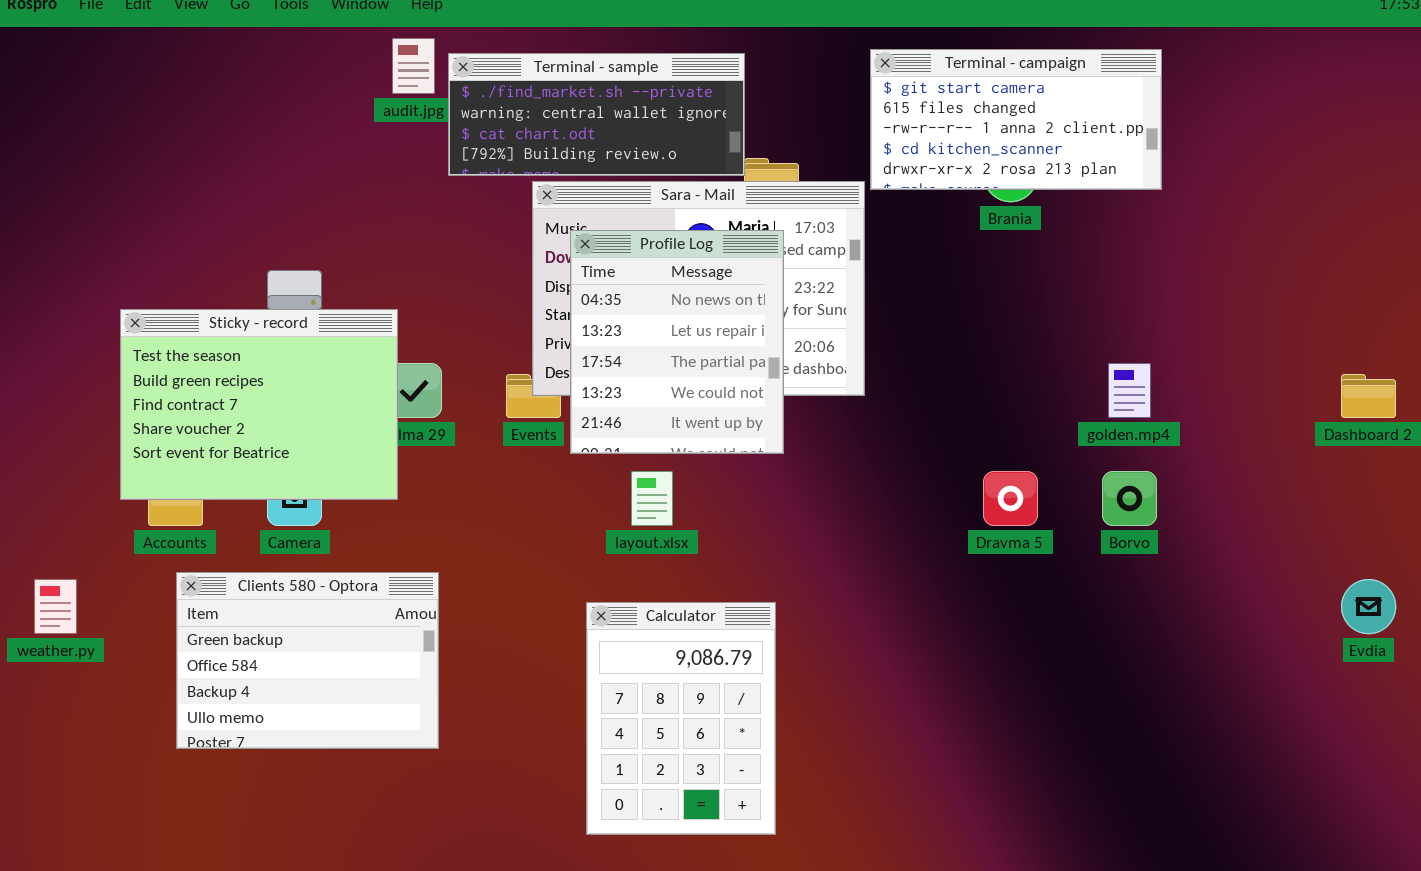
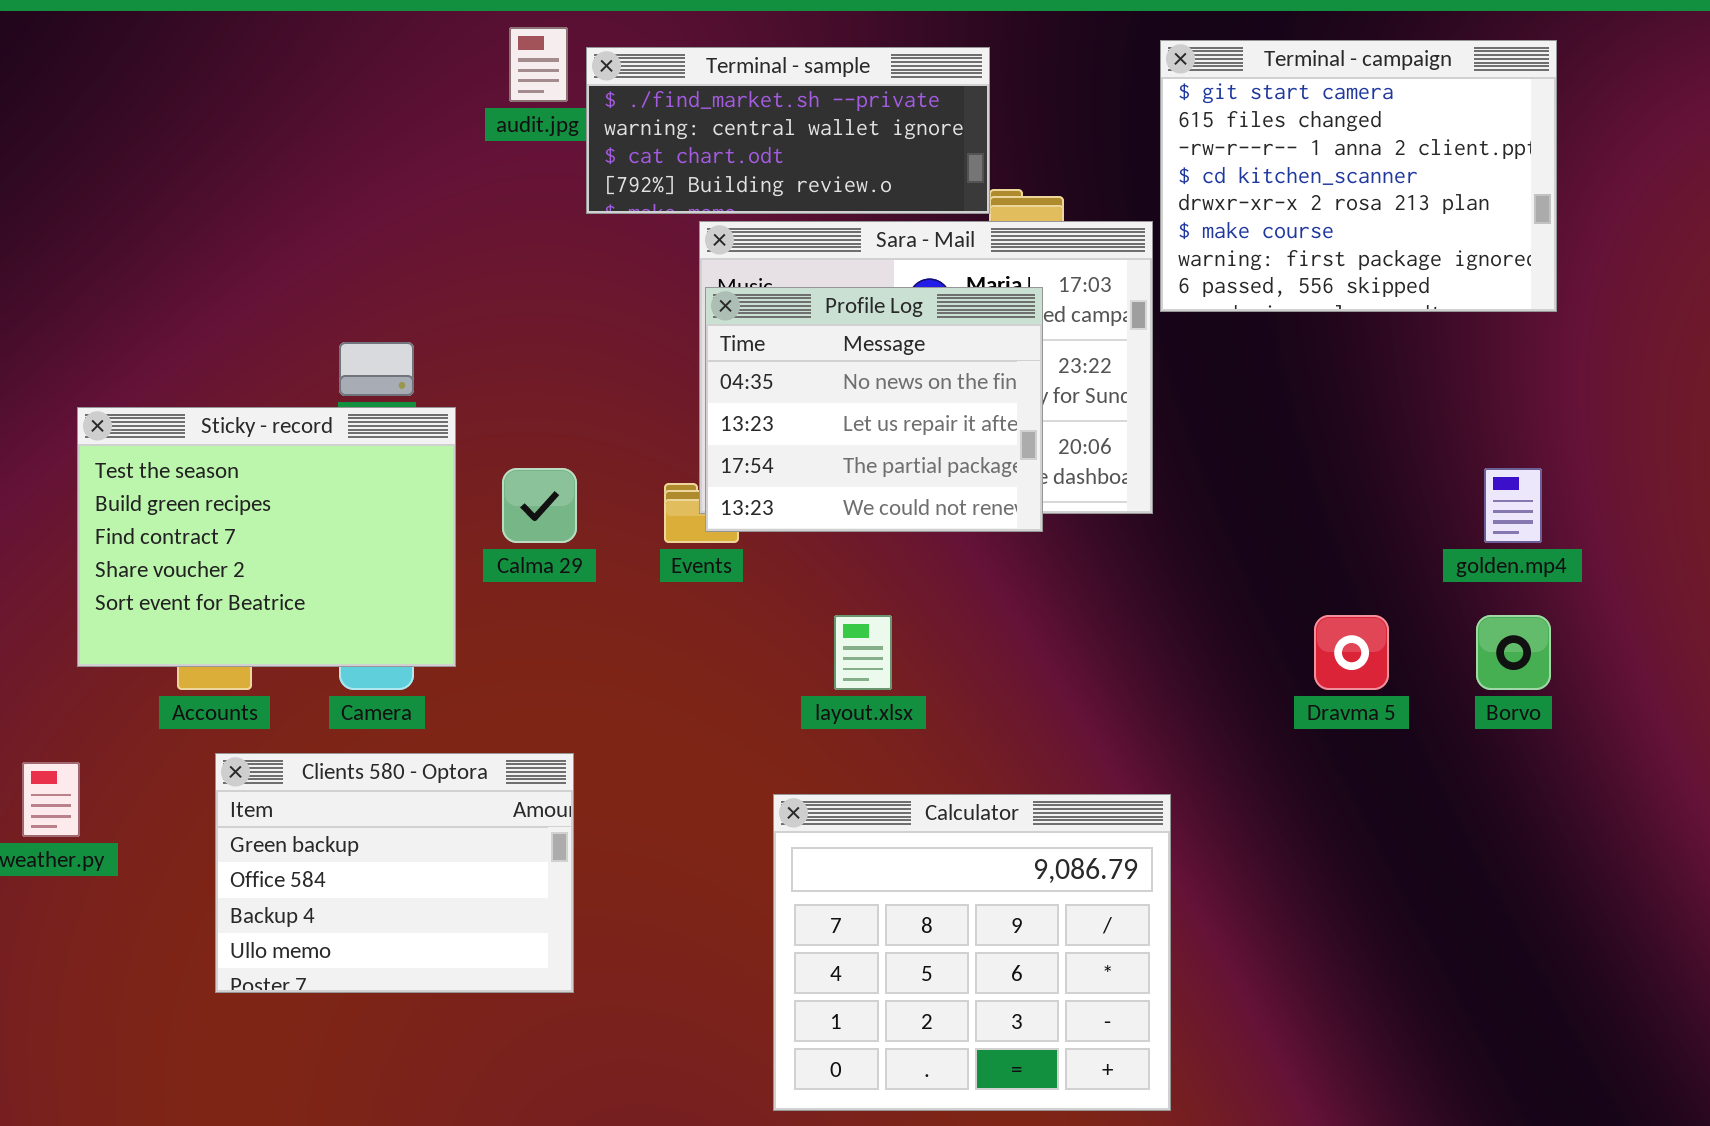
Terminal - campaign: [870,49,1162,190] -> [1160,40,1557,312], resized
Profile Log: [570,230,784,454] -> [705,287,1043,532], resized
Sticky - record: [120,309,398,500] -> [77,407,456,667], moved
Calculator: [586,602,776,835] -> [773,794,1171,1111], resized

